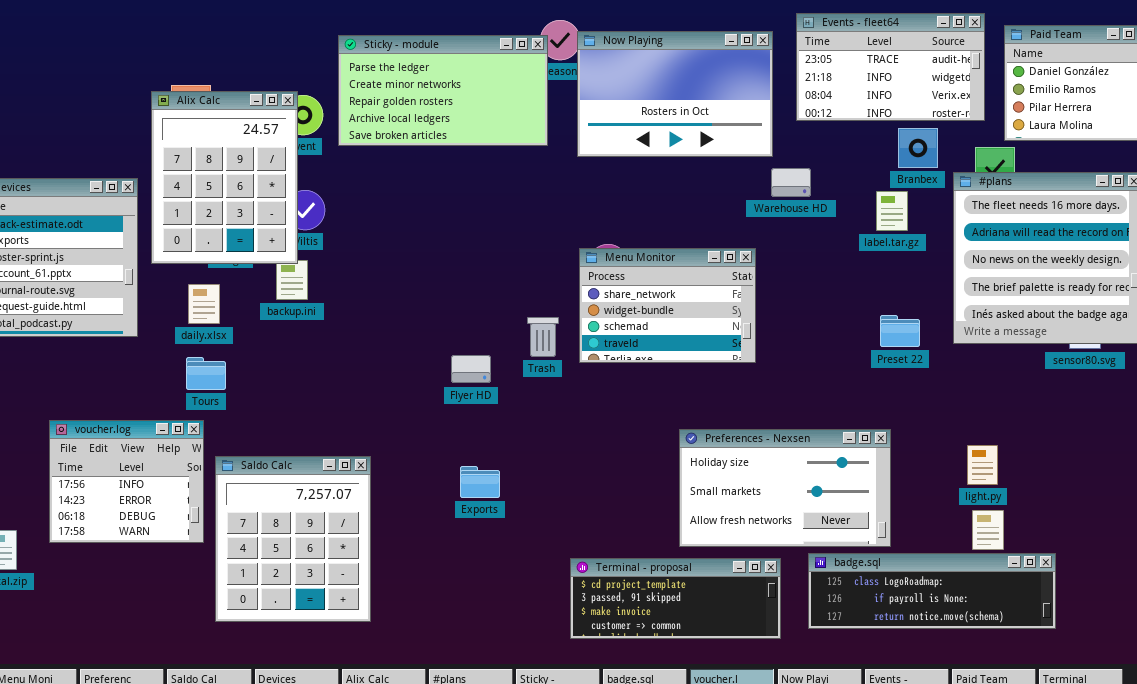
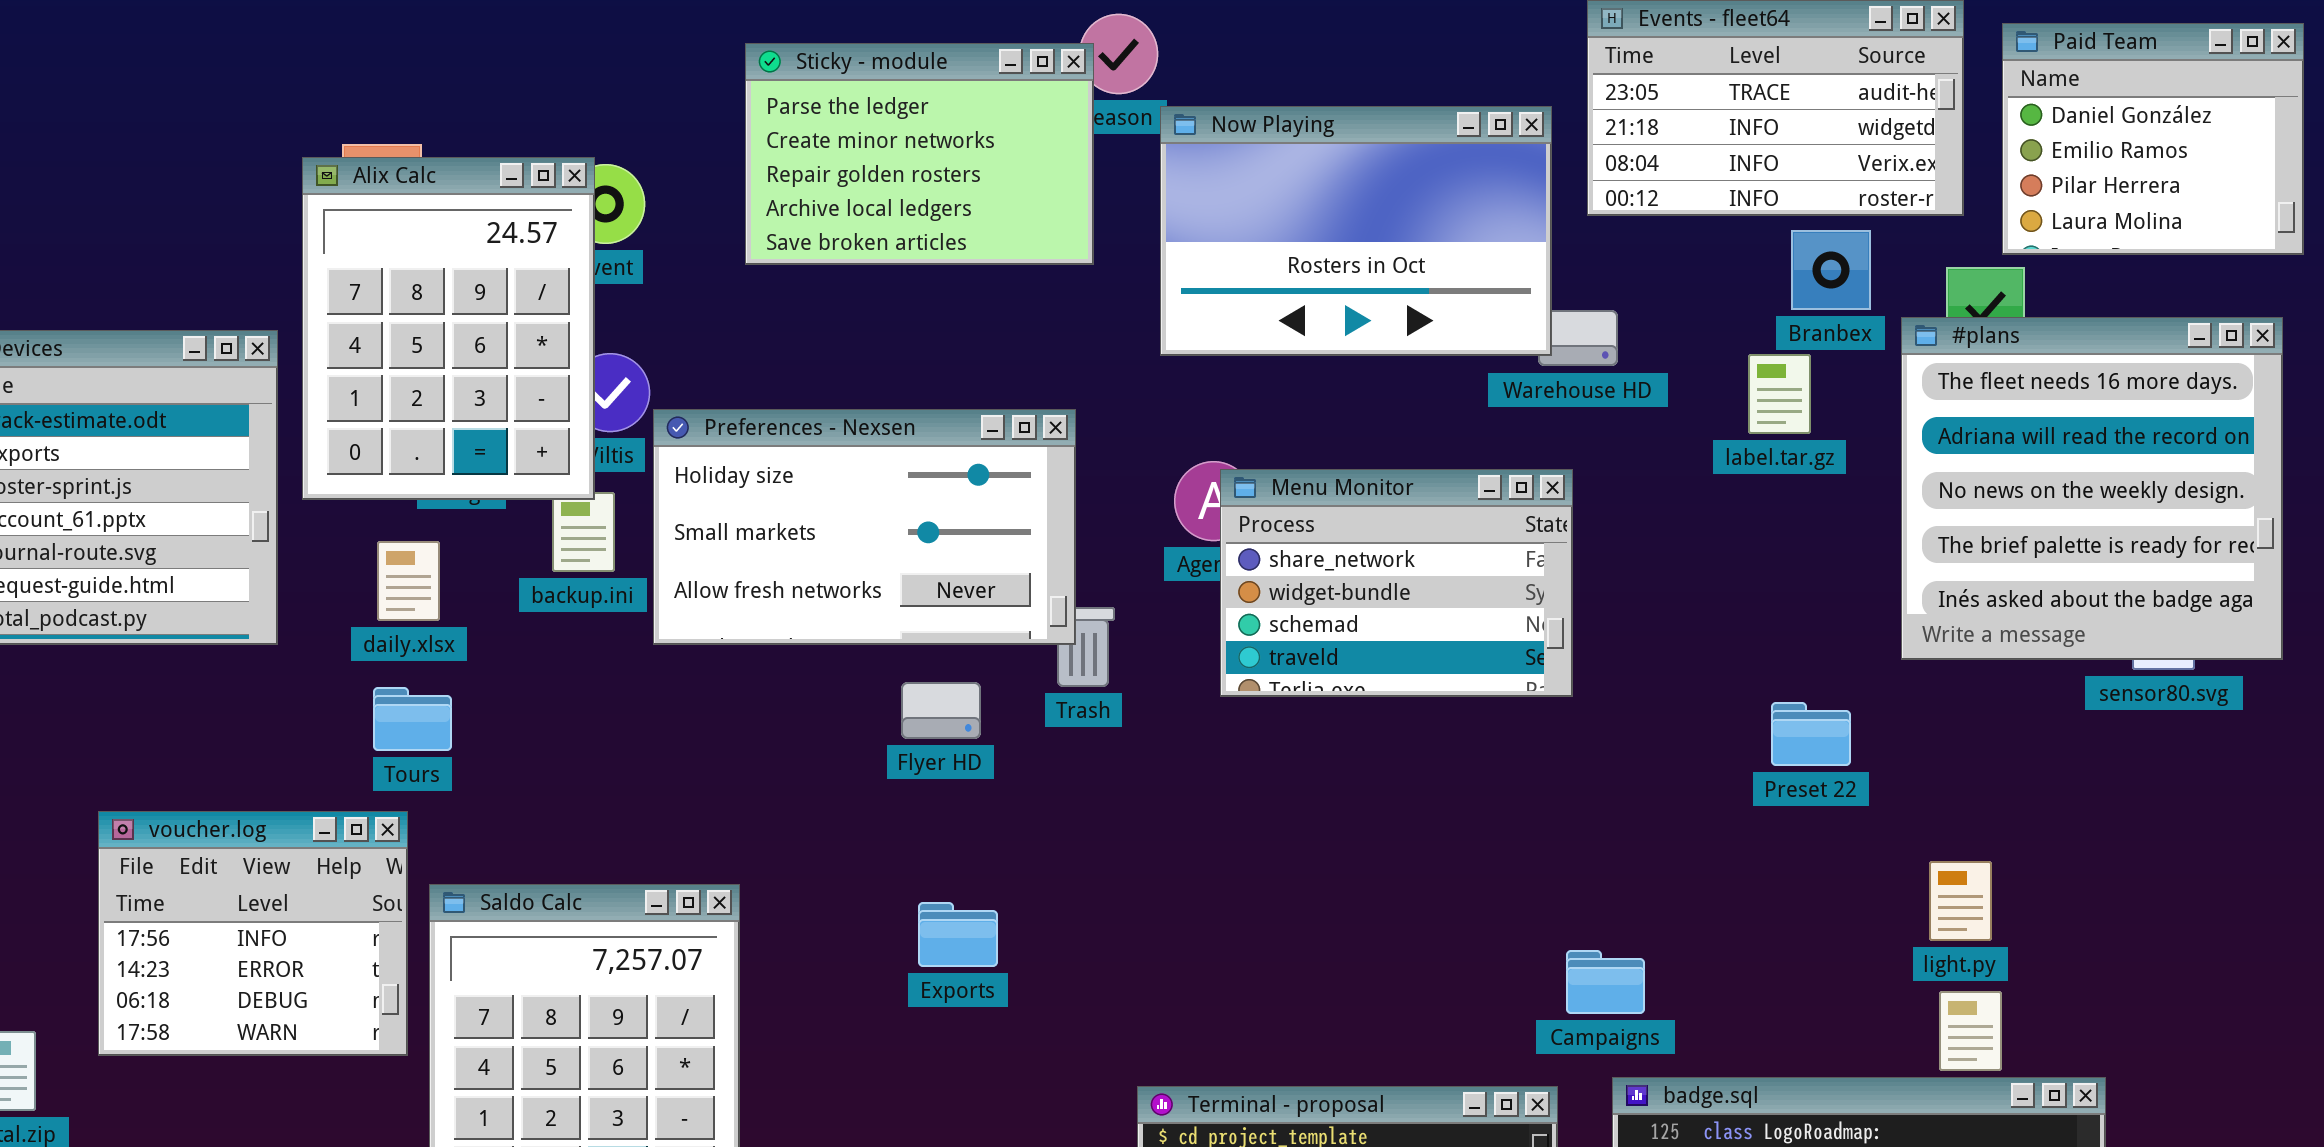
Now Playing: [577,31,773,157] -> [1160,106,1552,356], moved
Sticky - module: [338,35,548,146] -> [745,43,1094,265], resized
Menu Monitor: [579,248,756,363] -> [1220,469,1573,697], moved
Preset 22: [880,315,920,347] -> [1771,702,1851,766], moved
Preferences - Nexsen: [679,429,891,547] -> [653,409,1076,645], moved

